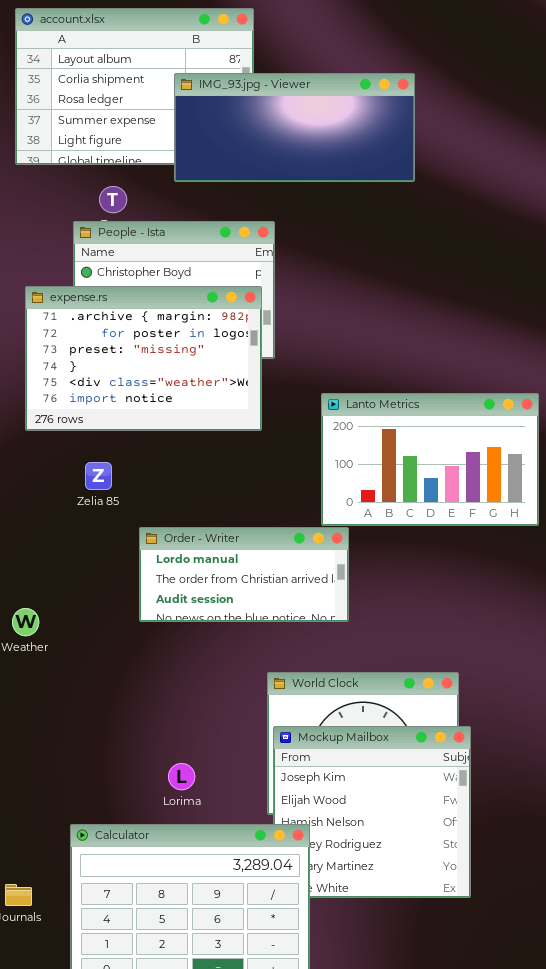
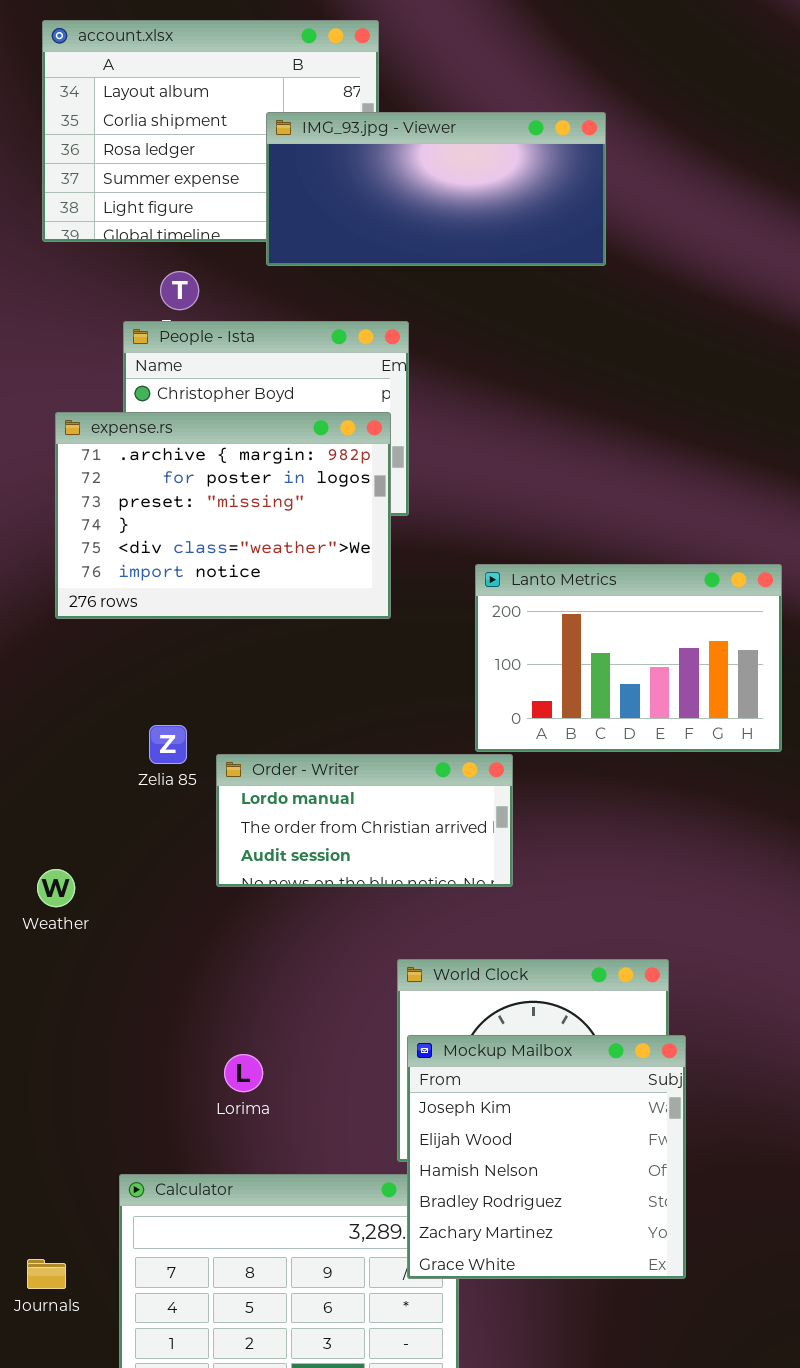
Zelia 85: [85,462,112,490] -> [149,725,187,764], moved
Mockup Mailbox: [273,726,471,898] -> [407,1035,686,1279], raised
Lorima: [168,763,195,790] -> [224,1054,263,1092], moved

